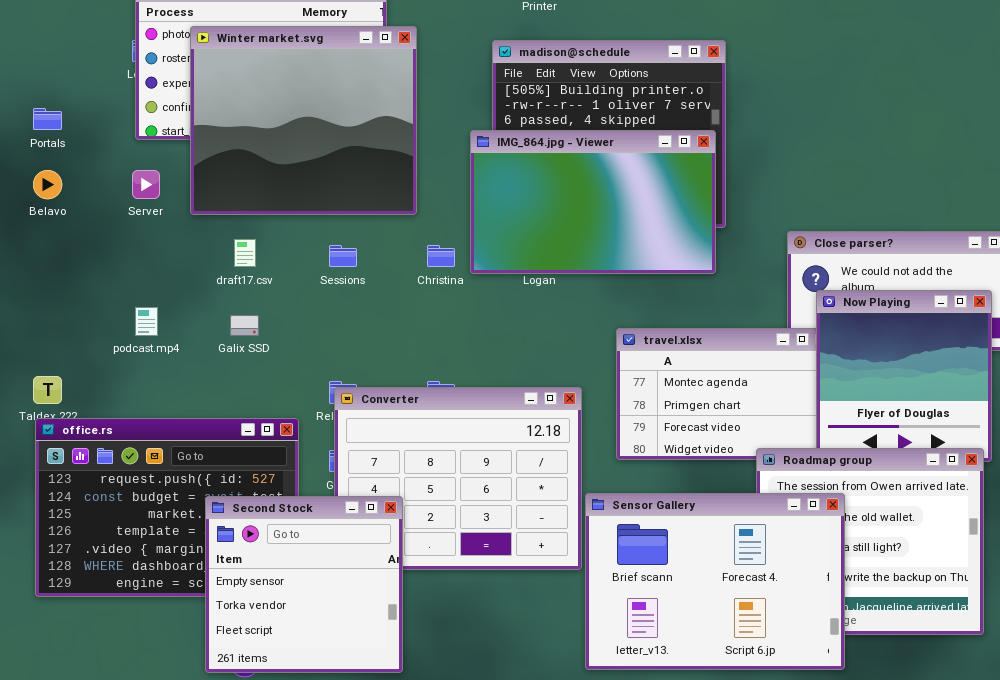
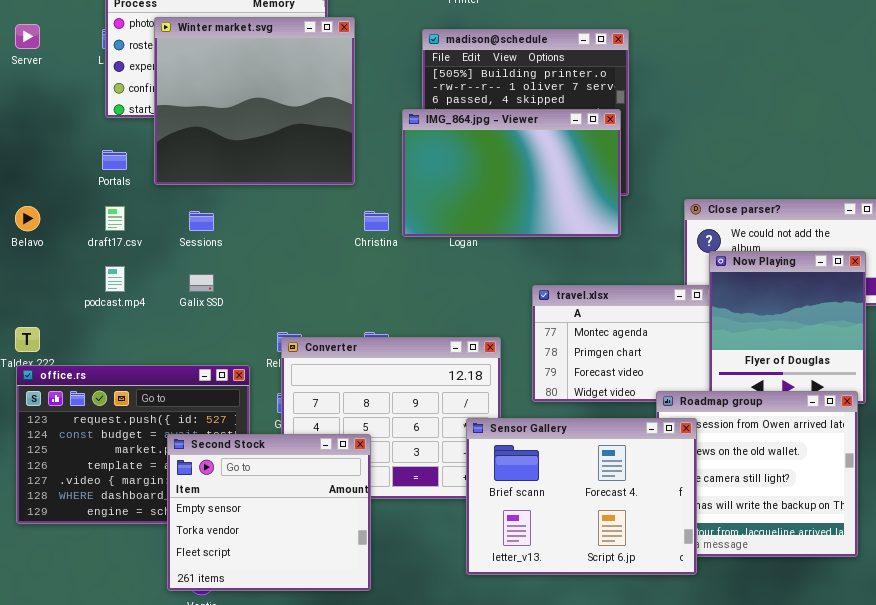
Portals: [33,108,62,130] -> [102,150,127,170], moved
Belavo: [33,170,62,199] -> [15,206,40,231], moved
Server: [132,170,160,199] -> [15,24,40,49], moved
draft17.csv: [234,239,256,267] -> [105,206,125,231], moved
Sessions: [329,245,357,267] -> [189,211,214,231], moved
Sensor Gallery: [585,493,845,670] -> [466,418,697,575], moved
Second Stock: [205,496,403,673] -> [167,434,371,591], resized

